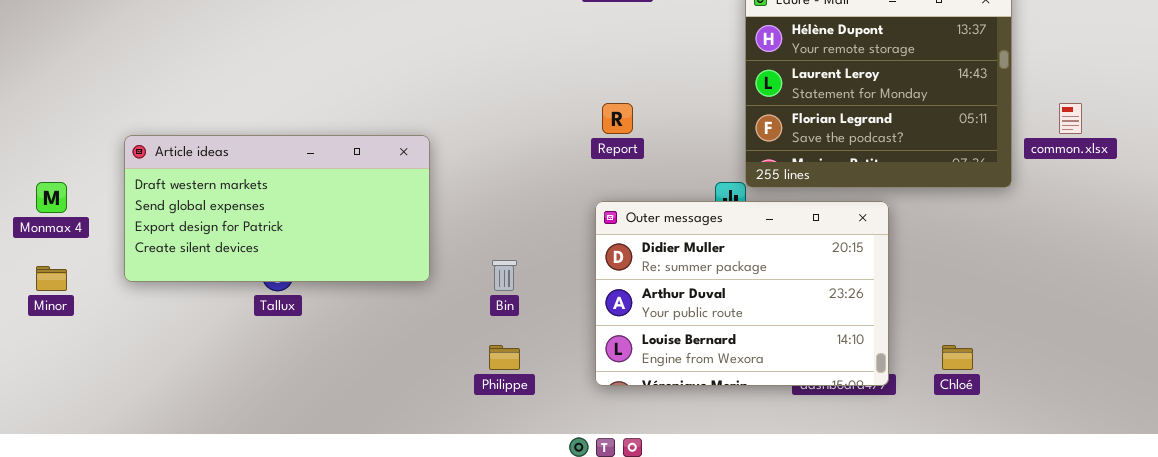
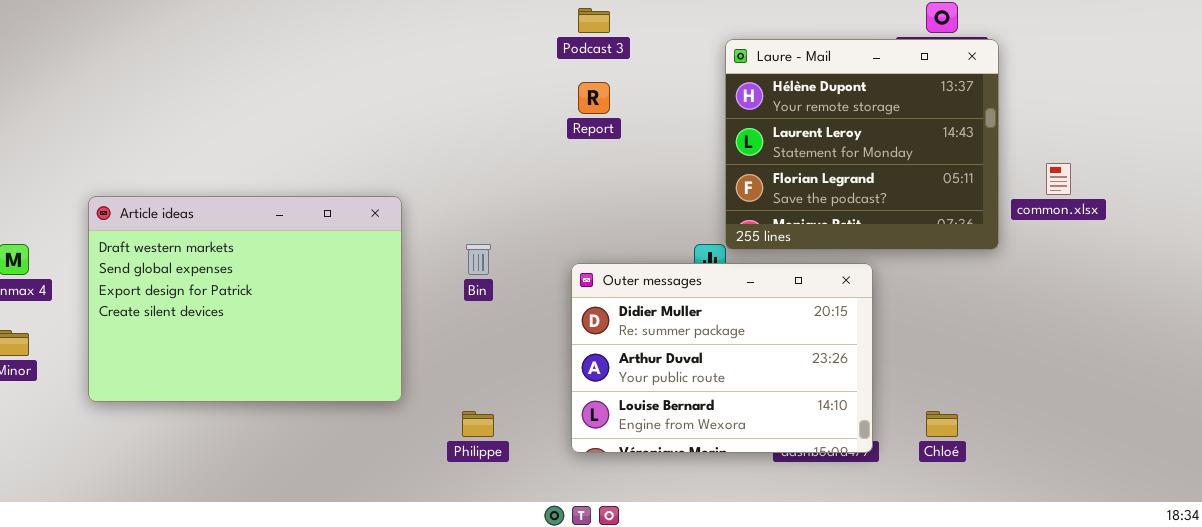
Report: [602,103,633,134] -> [578,82,610,114], moved
Article ideas: [124,135,430,282] -> [88,196,402,402], resized
Bin: [492,260,517,291] -> [466,244,491,275], moved

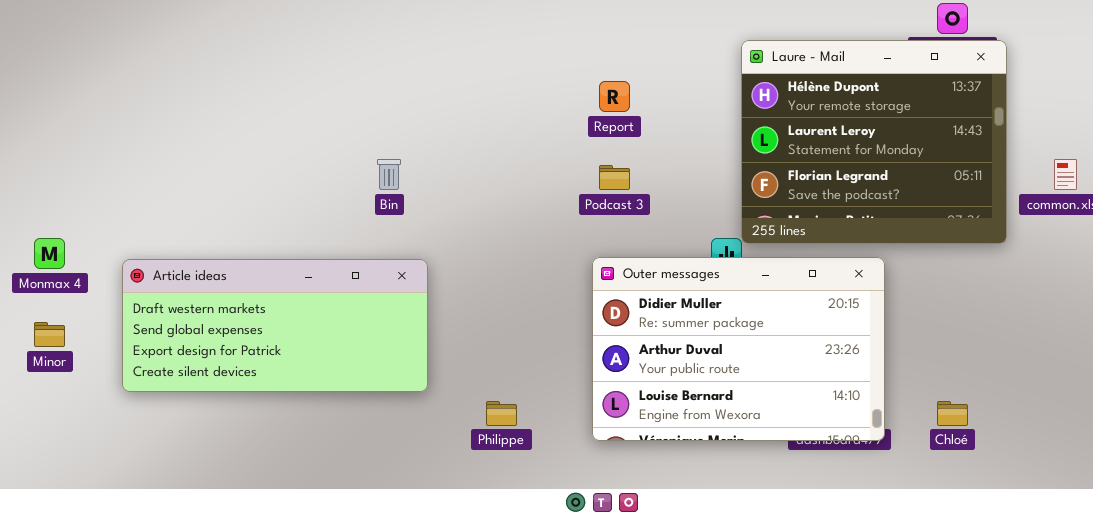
Podcast 3: [578,8,610,33] -> [599,165,630,190], moved
Article ideas: [88,196,402,402] -> [122,259,428,392], resized
Bin: [466,244,491,275] -> [377,159,401,190], moved

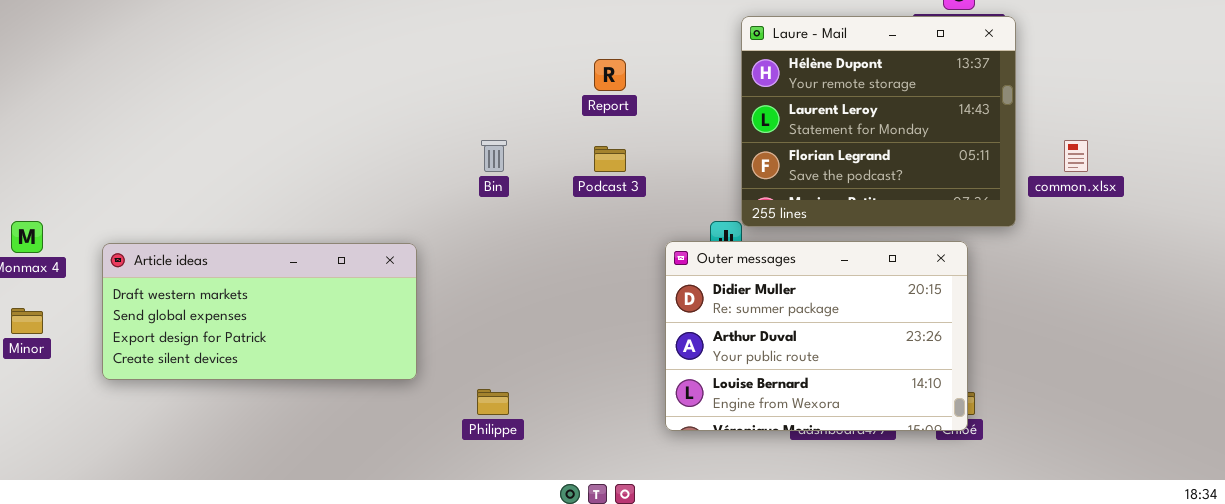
Bin: [377,159,401,190] -> [481,140,507,172], moved
Outer messages: [592,257,885,441] -> [665,241,968,431], moved

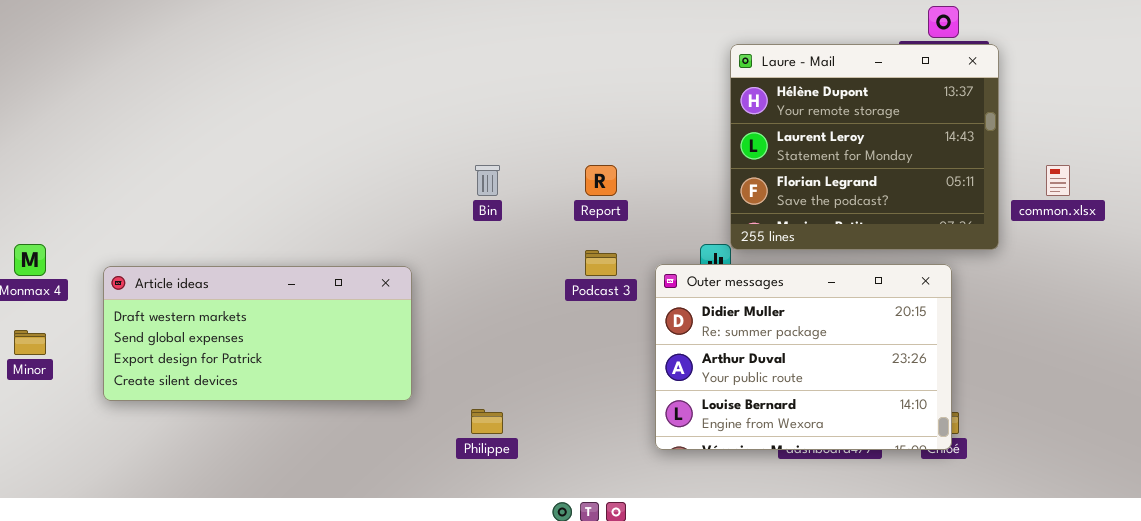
Report: [594,59,626,91] -> [585,165,617,196], moved
Podcast 3: [594,146,626,172] -> [585,250,617,276], moved

